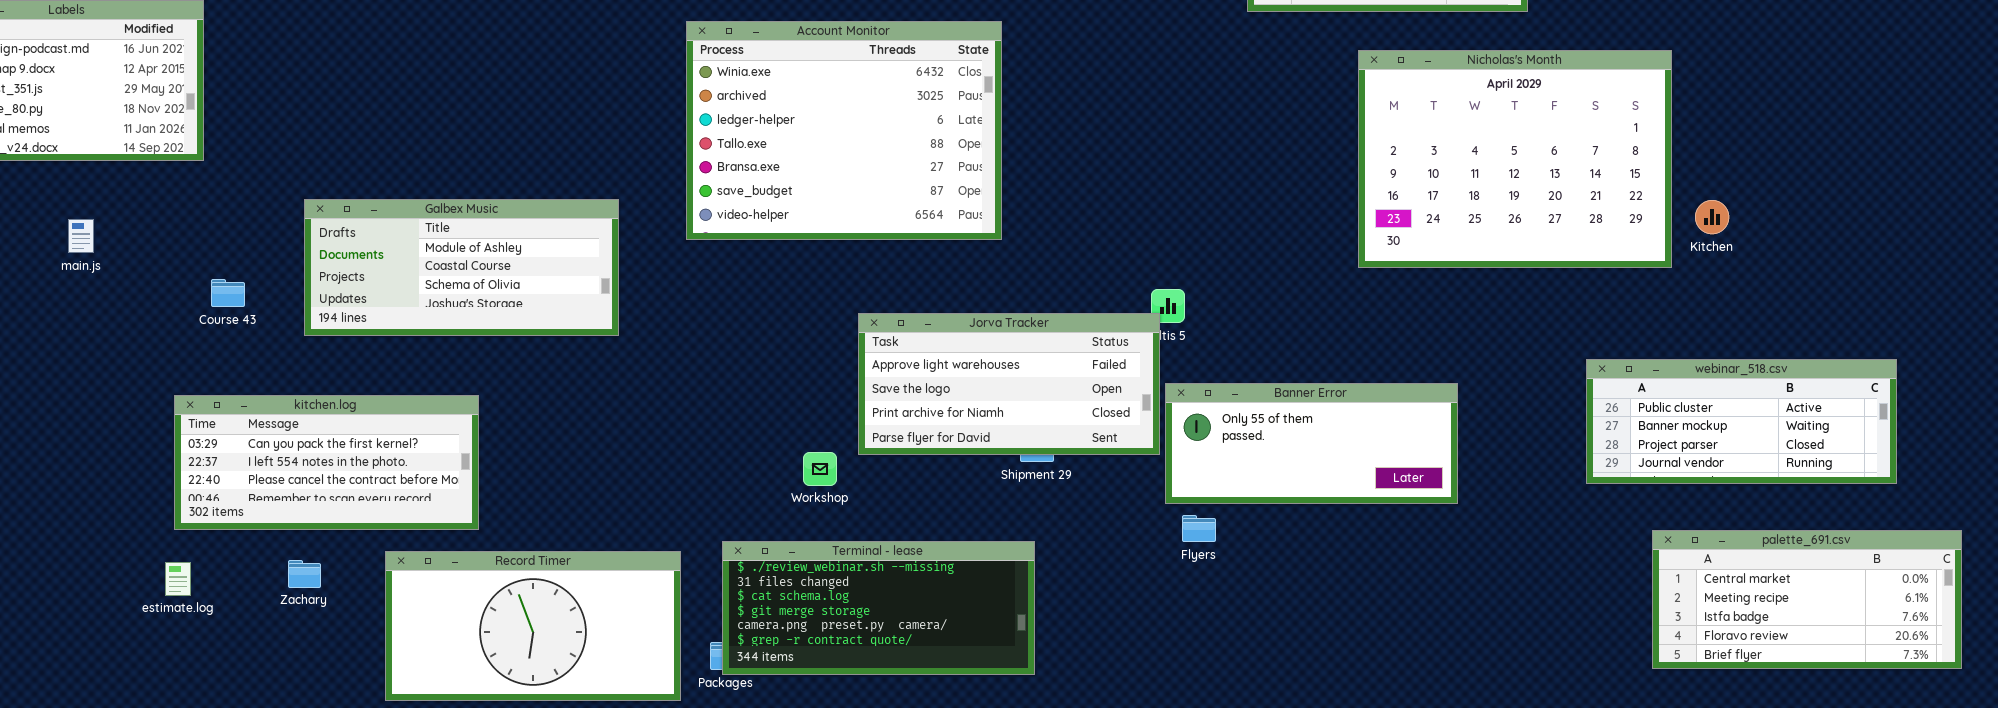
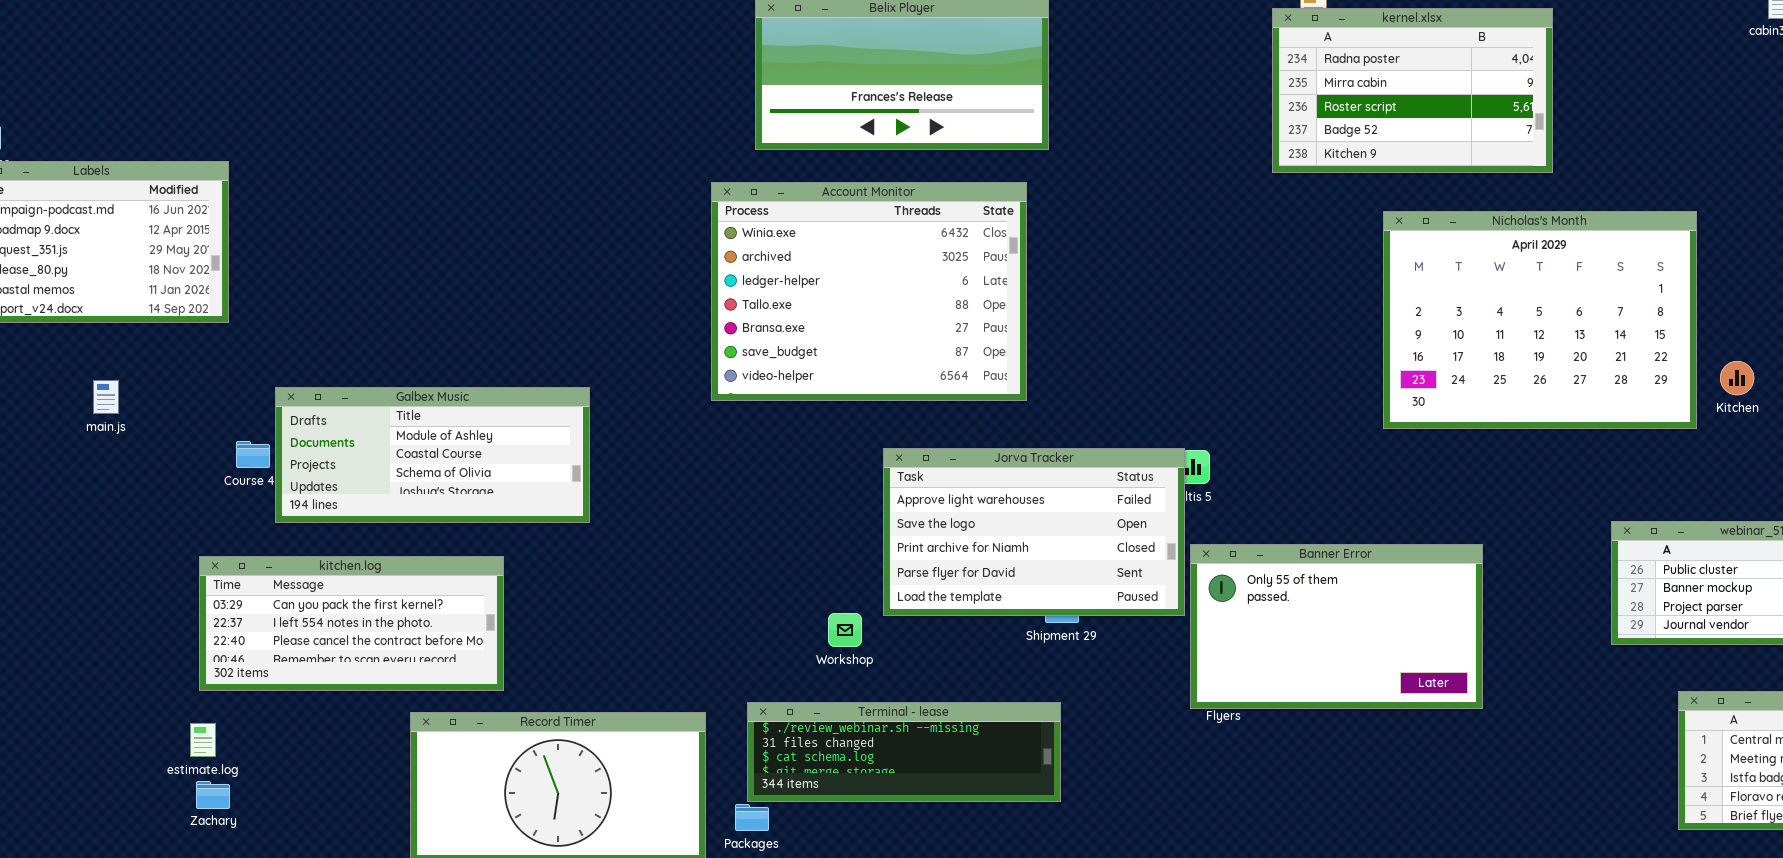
Galbex Music: [304,199,619,336] -> [275,387,590,523], moved
Jorva Tracker: [858,313,1160,455] -> [883,448,1185,616], resized
Banner Error: [1165,383,1458,504] -> [1190,544,1483,709], resized
Terminal - lease: [722,541,1035,675] -> [747,702,1061,802], resized
Zachary: [288,560,321,588] -> [196,781,230,809], moved

